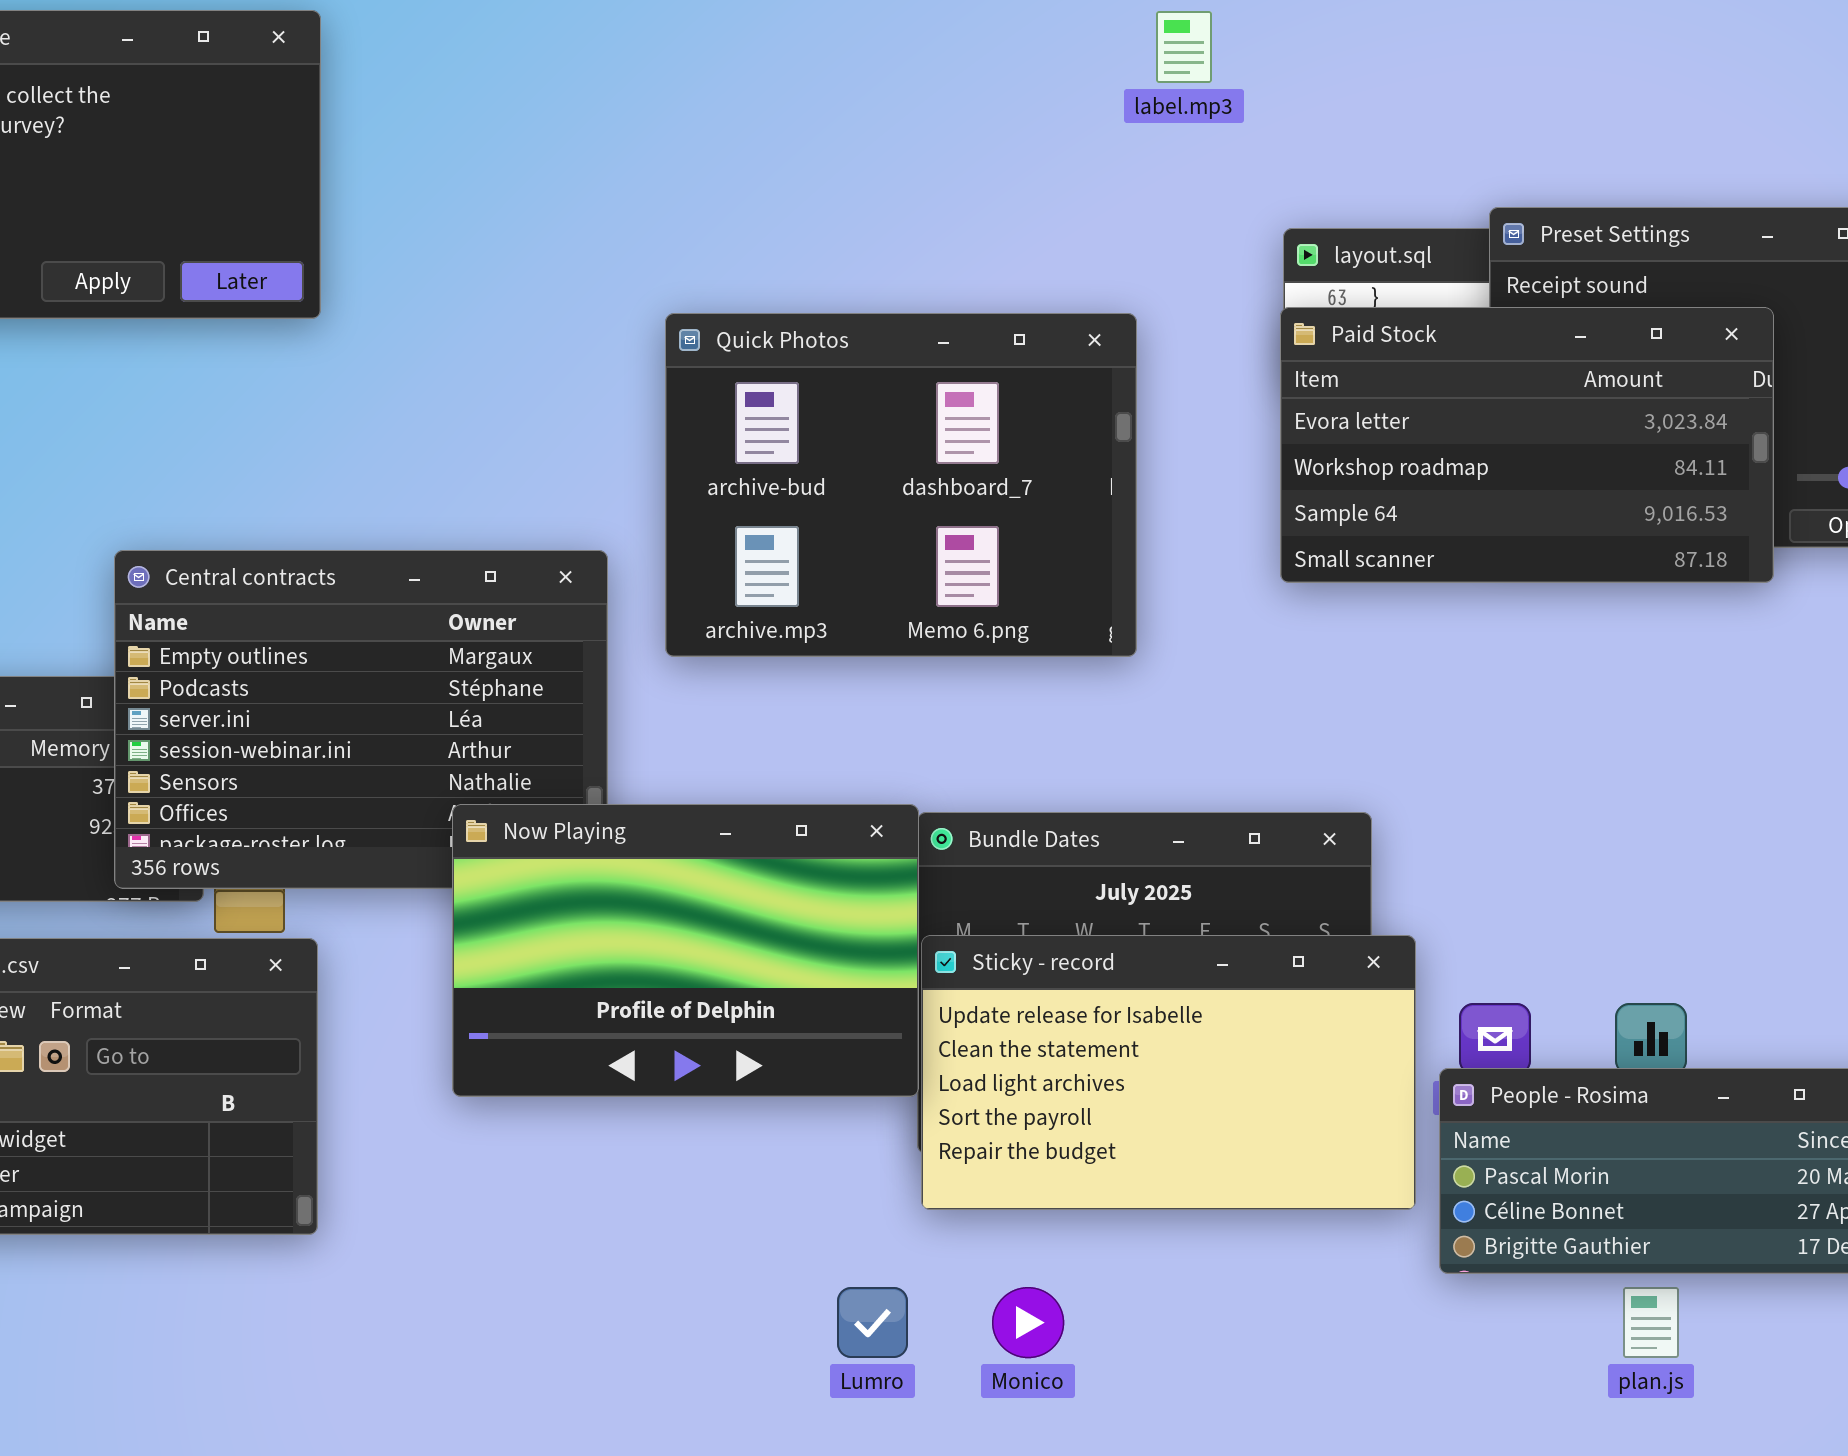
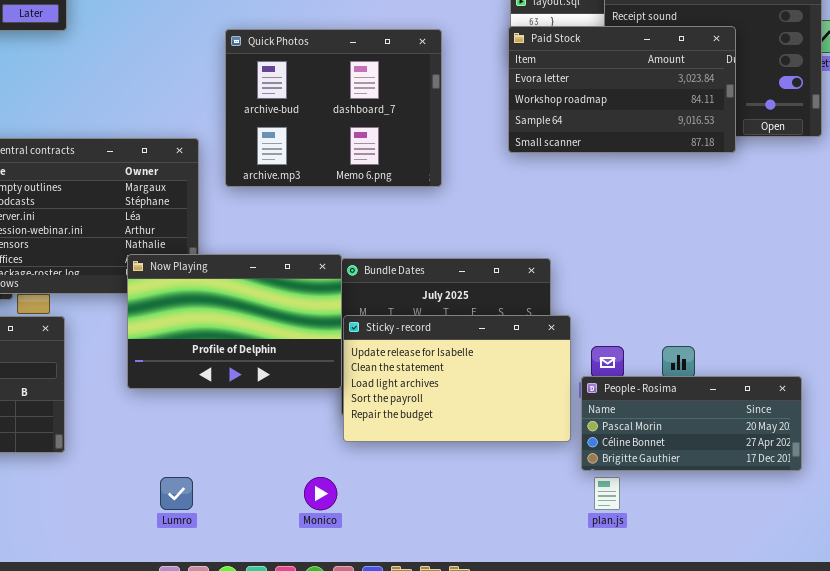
Lumro: [837,1287,908,1358] -> [160,477,193,510], moved
Monico: [992,1287,1064,1358] -> [304,477,337,510], moved
plan.js: [1623,1287,1679,1358] -> [594,477,620,510], moved

